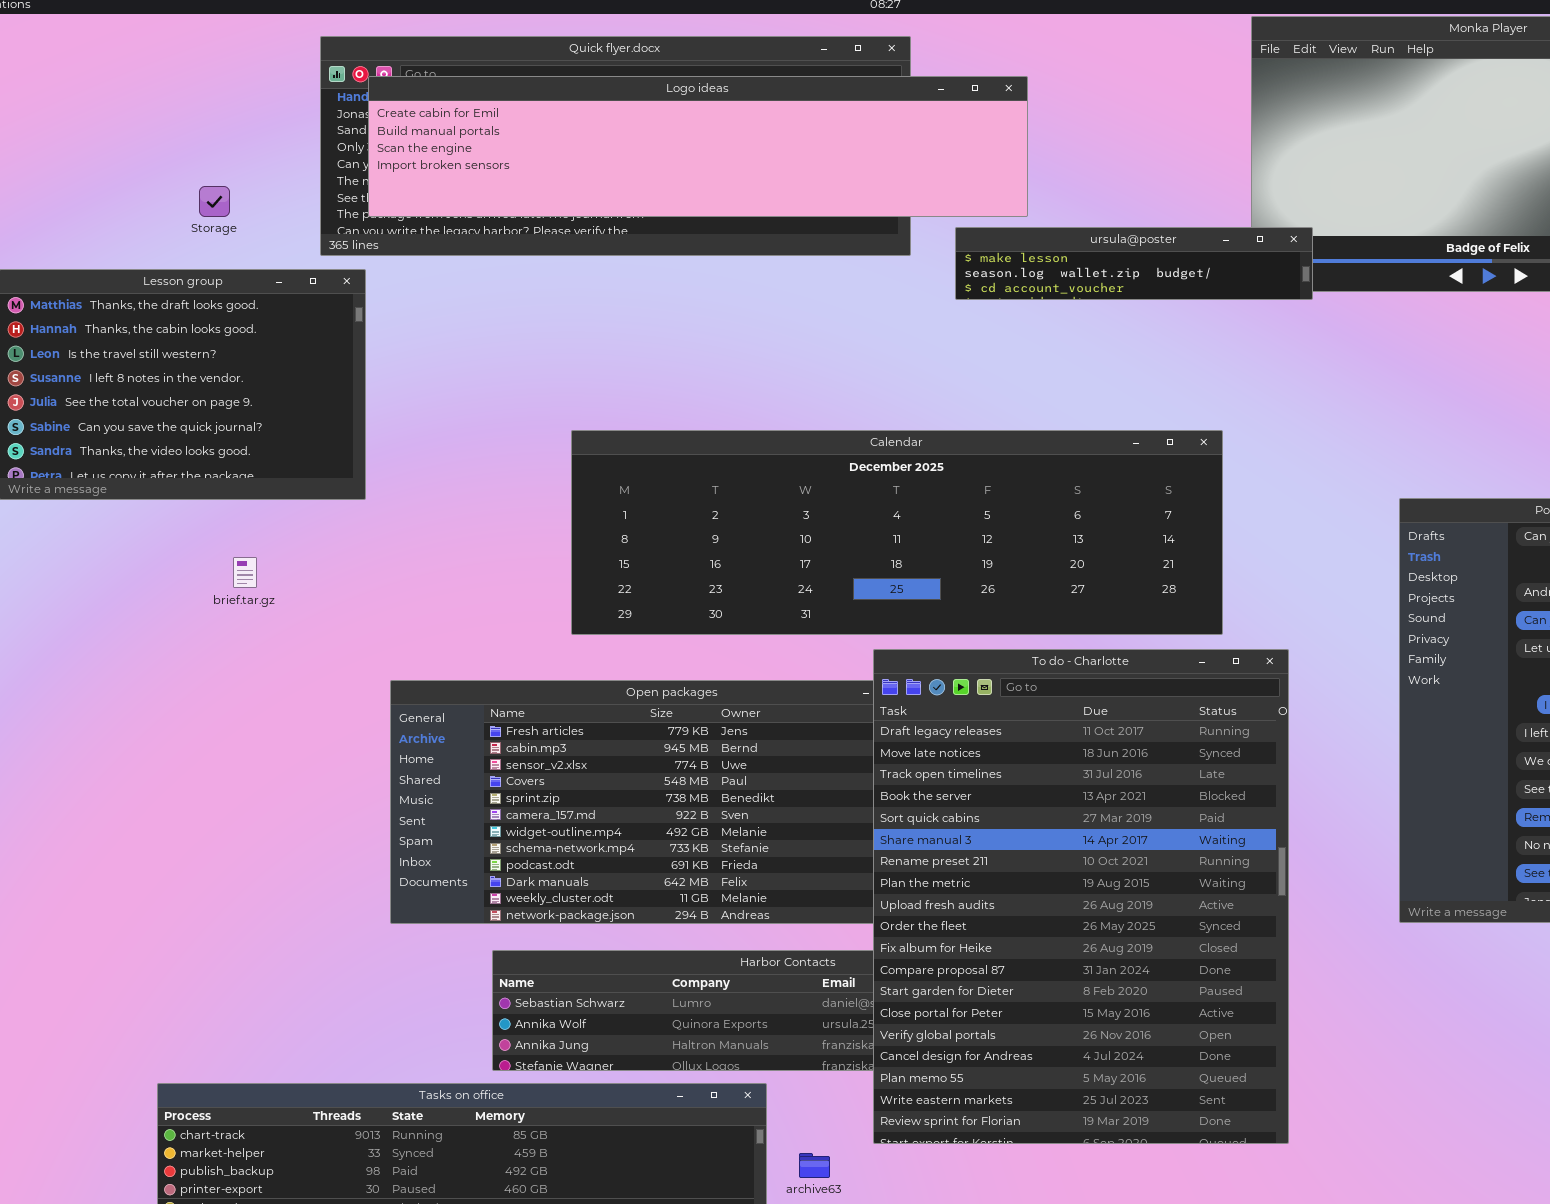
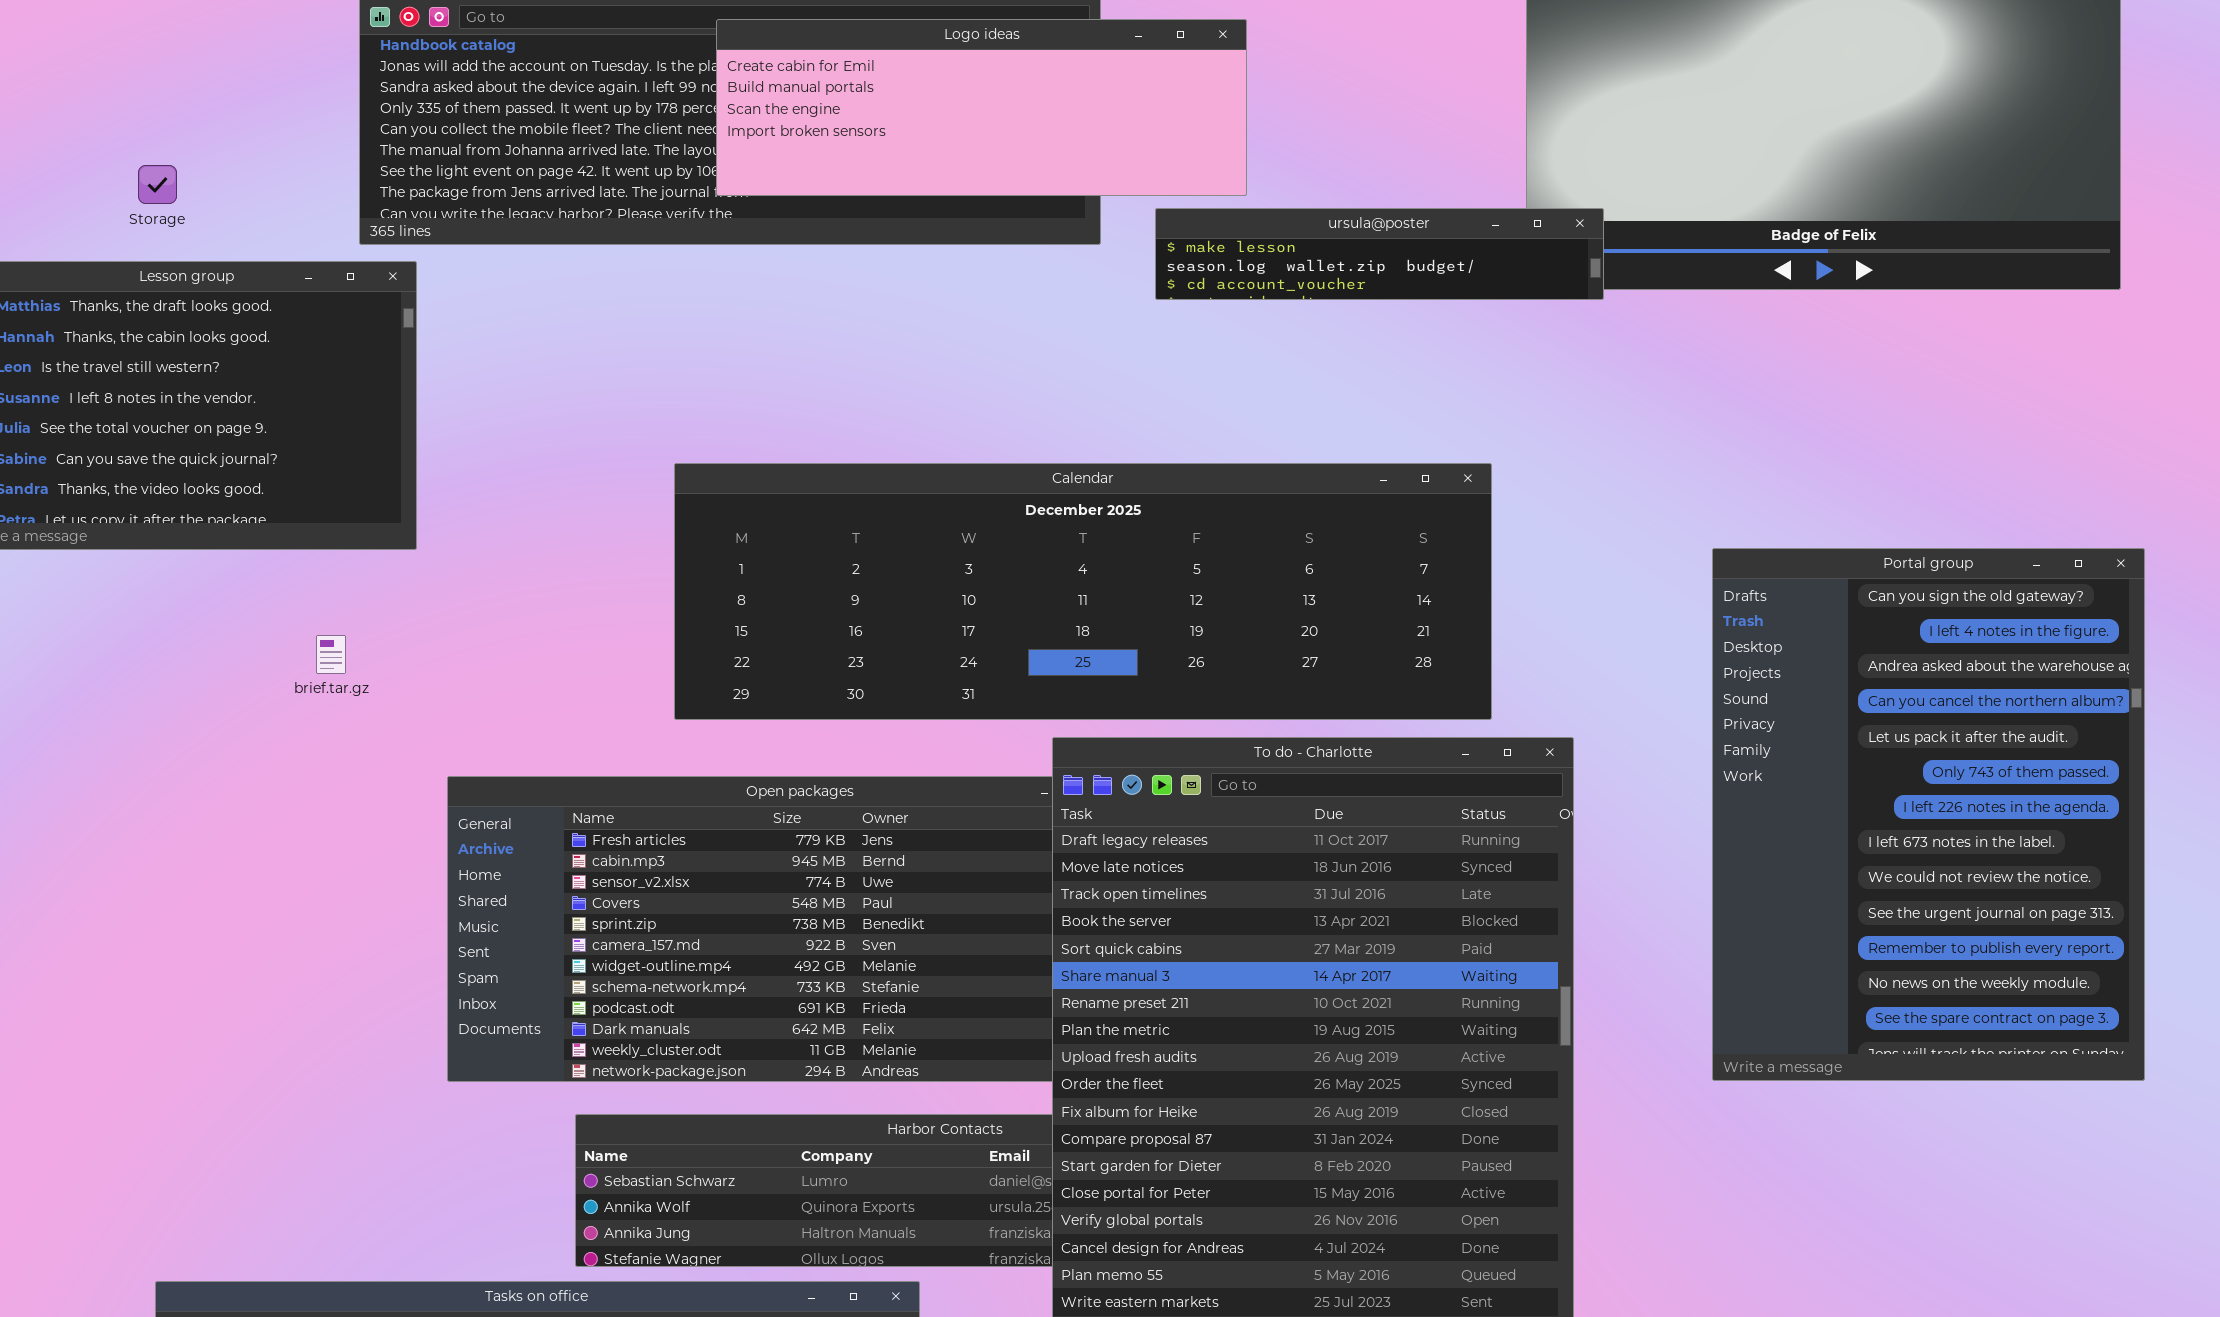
Logo ideas: [368,76,1028,217] -> [716,19,1247,196], resized
Storage: [199,186,230,217] -> [138,165,177,204], moved
brief.tar.gz: [233,557,257,588] -> [316,635,346,674], moved

